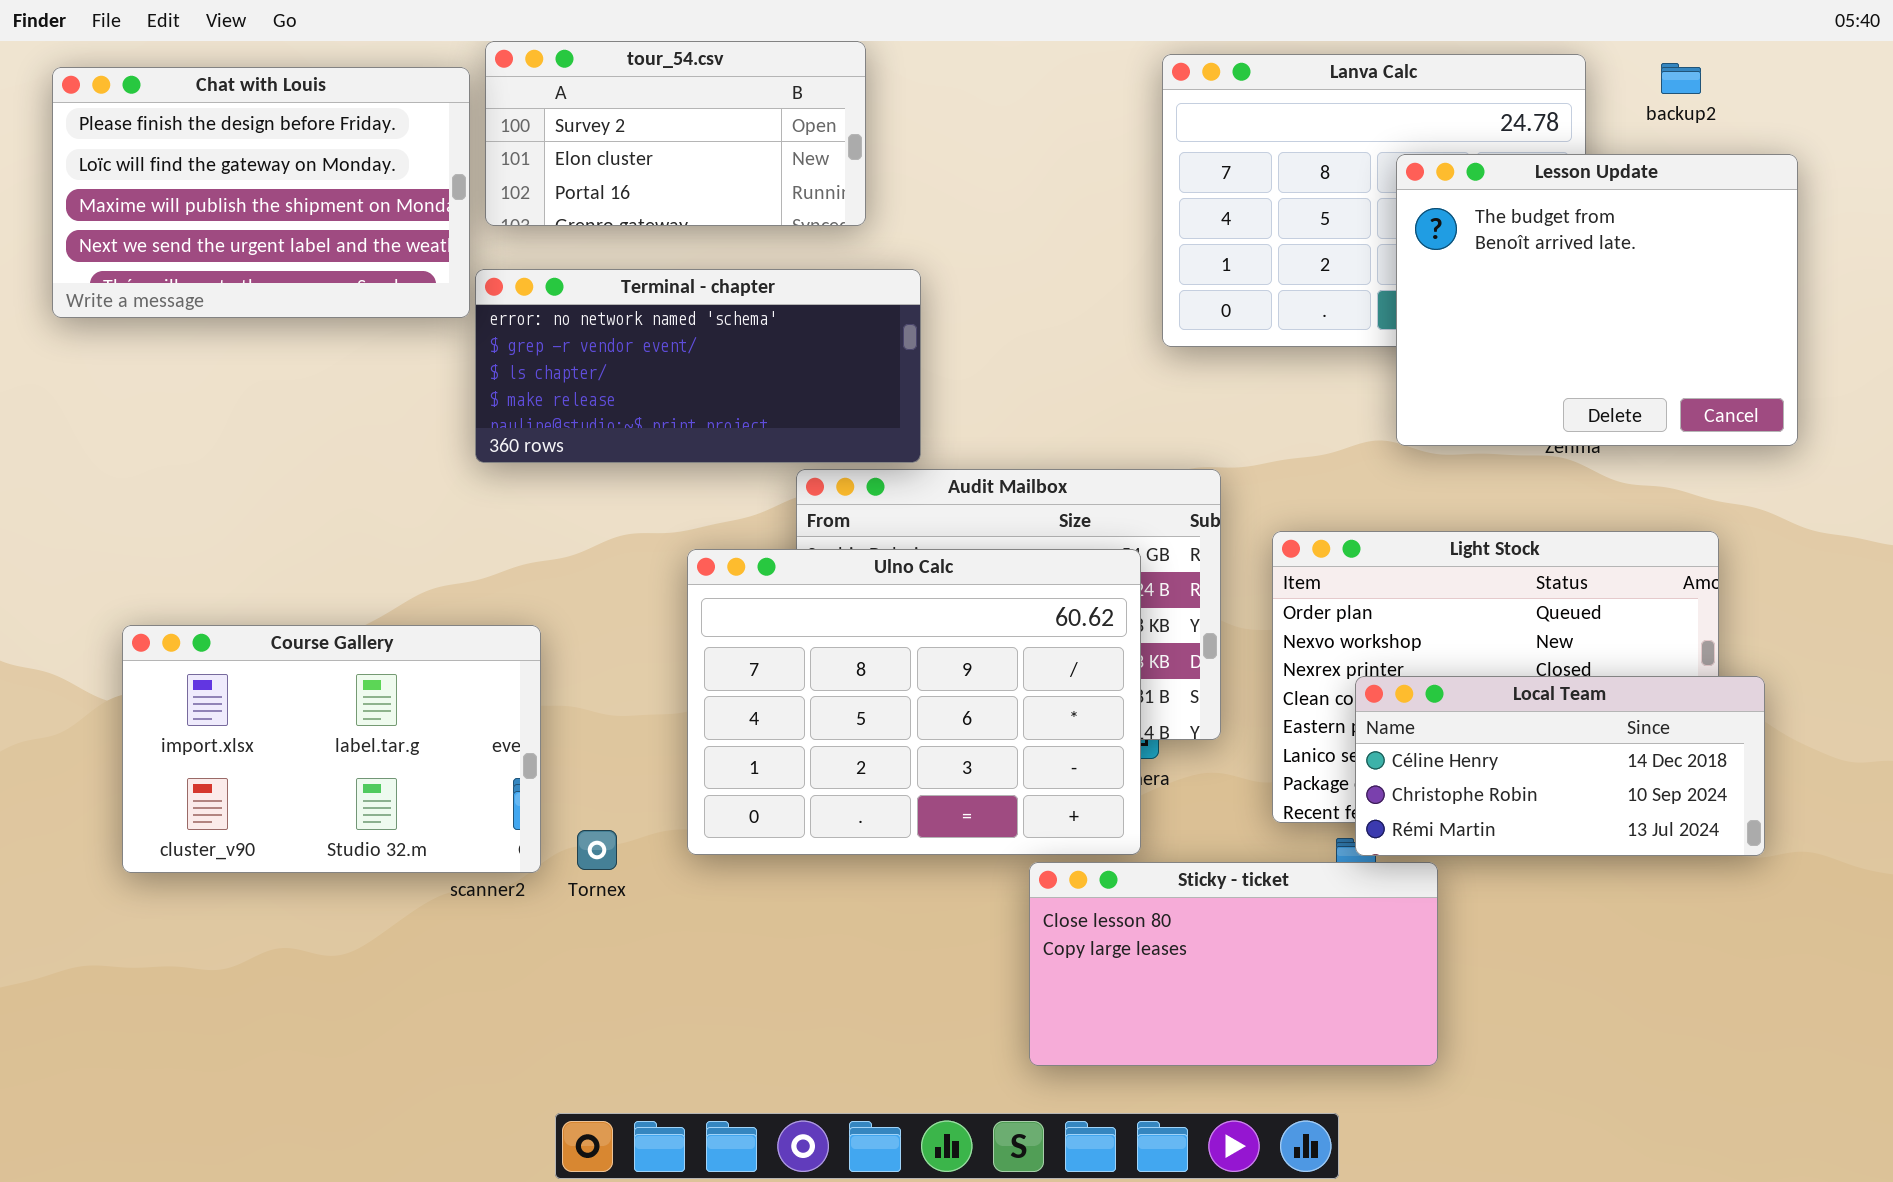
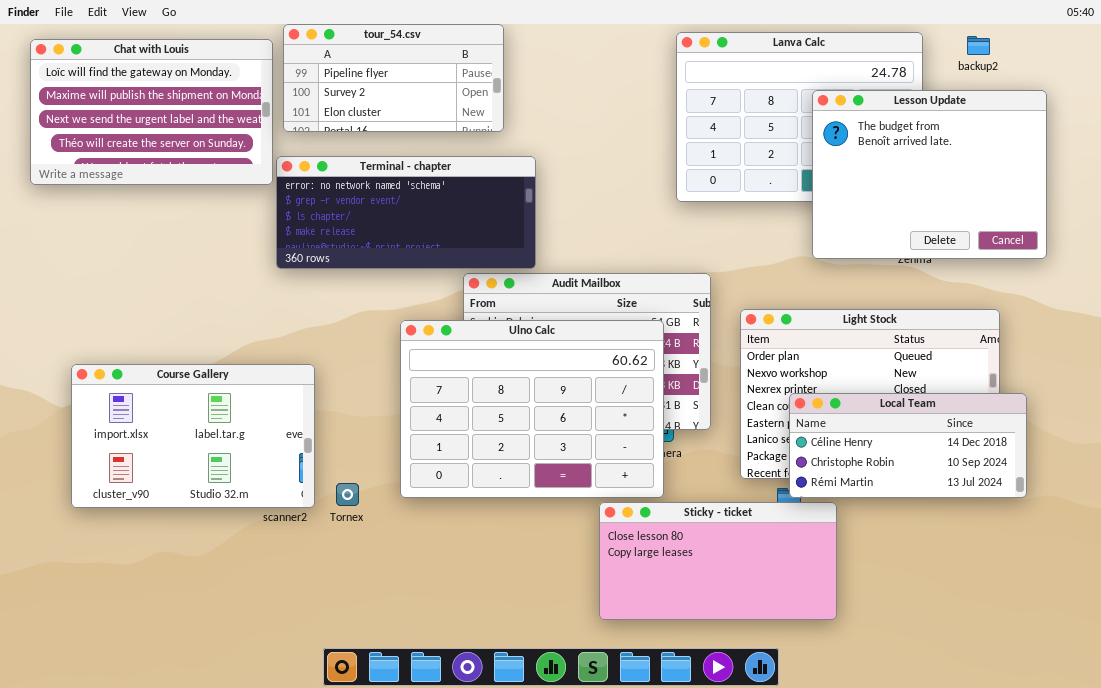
tour_54.csv: [485,41,866,226] -> [283,24,504,132], scrolled up 1 row
Chat with Louis: [52,67,470,318] -> [30,39,273,185], scrolled down 1 row

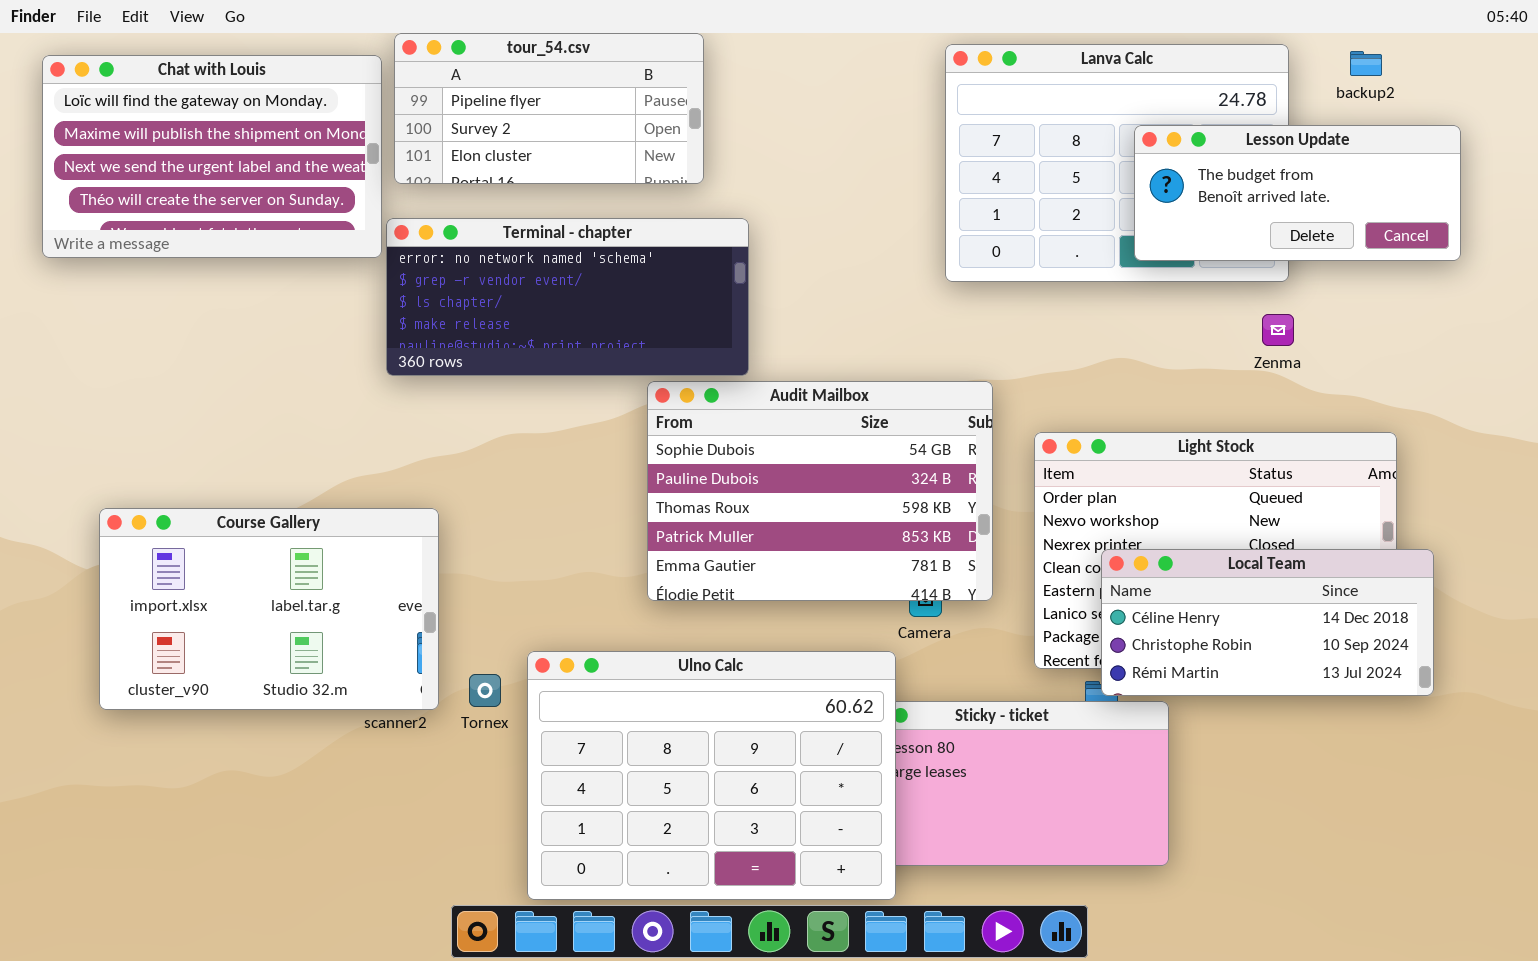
Lesson Update: [812,90,1047,259] -> [1134,125,1461,261], resized
Ulno Calc: [400,320,664,498] -> [527,651,896,900], moved

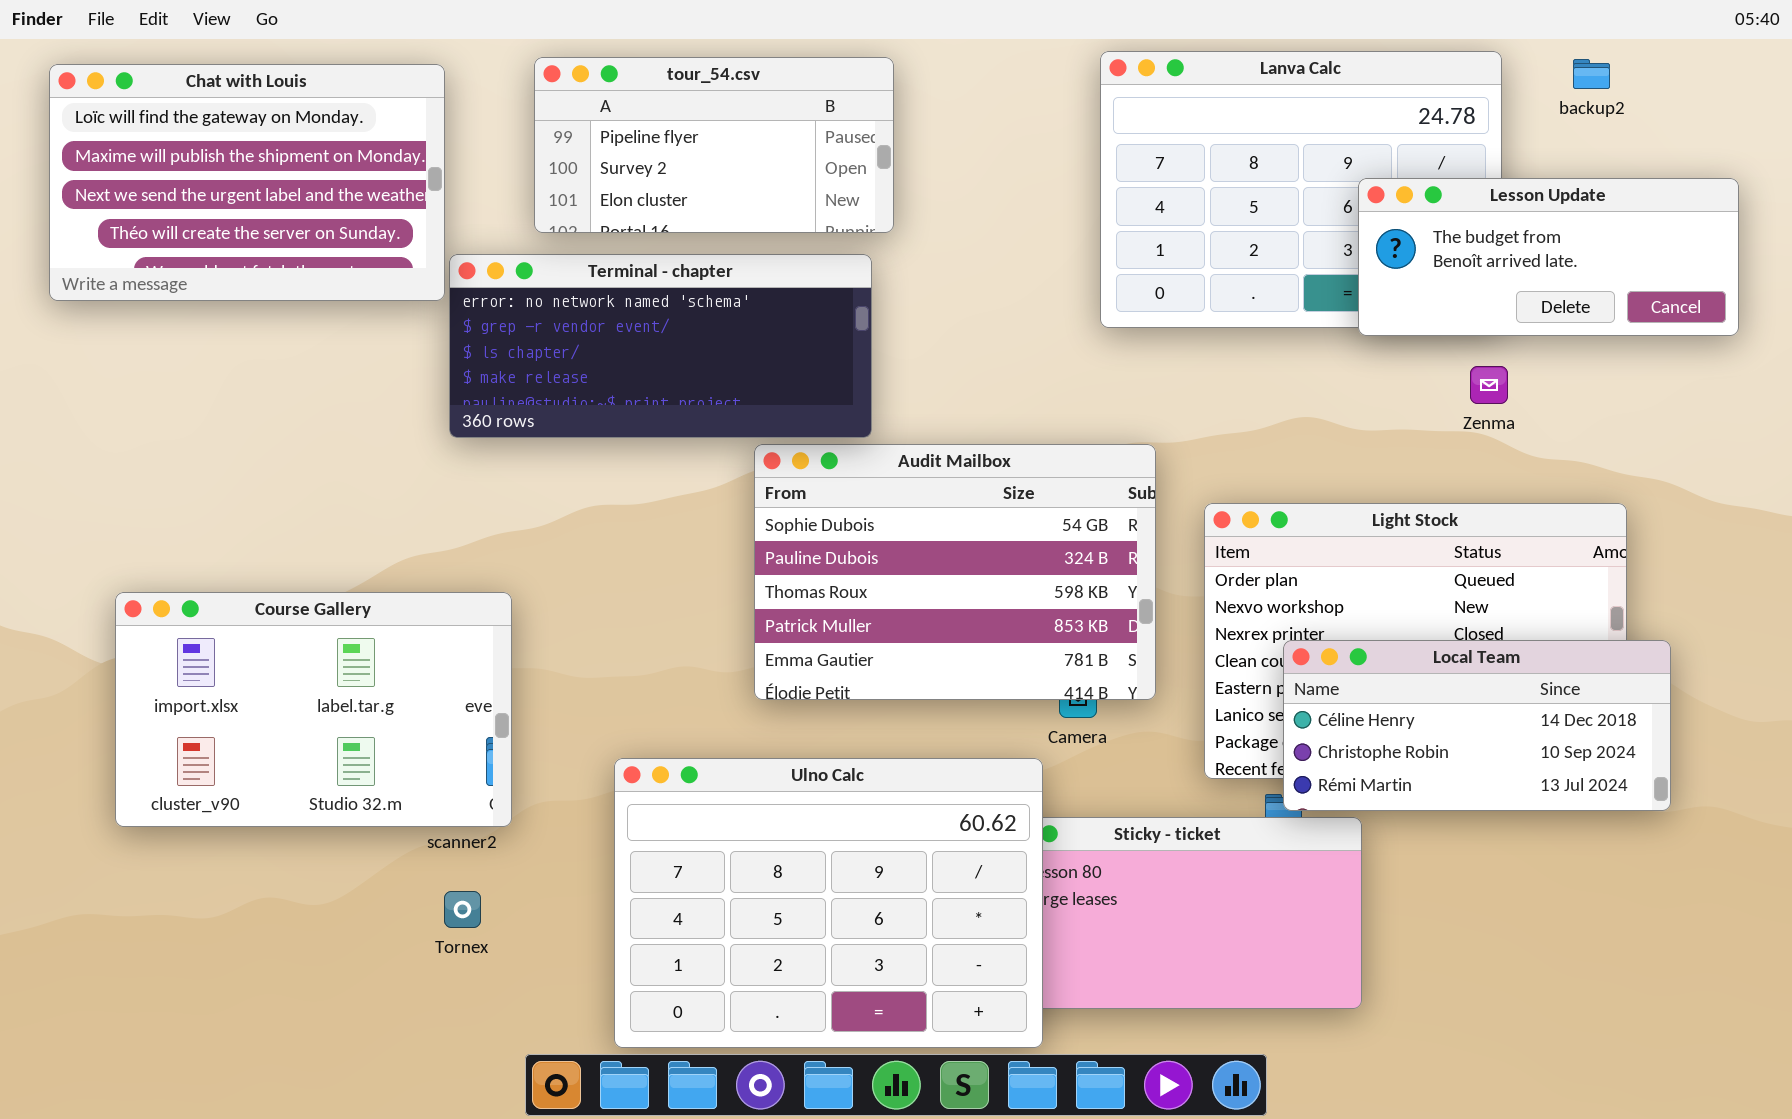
tour_54.csv: [394,33,704,184] -> [534,57,894,233], moved
Lesson Update: [1134,125,1461,261] -> [1358,178,1739,336], moved
Tornex: [469,674,501,707] -> [444,891,481,928], moved

